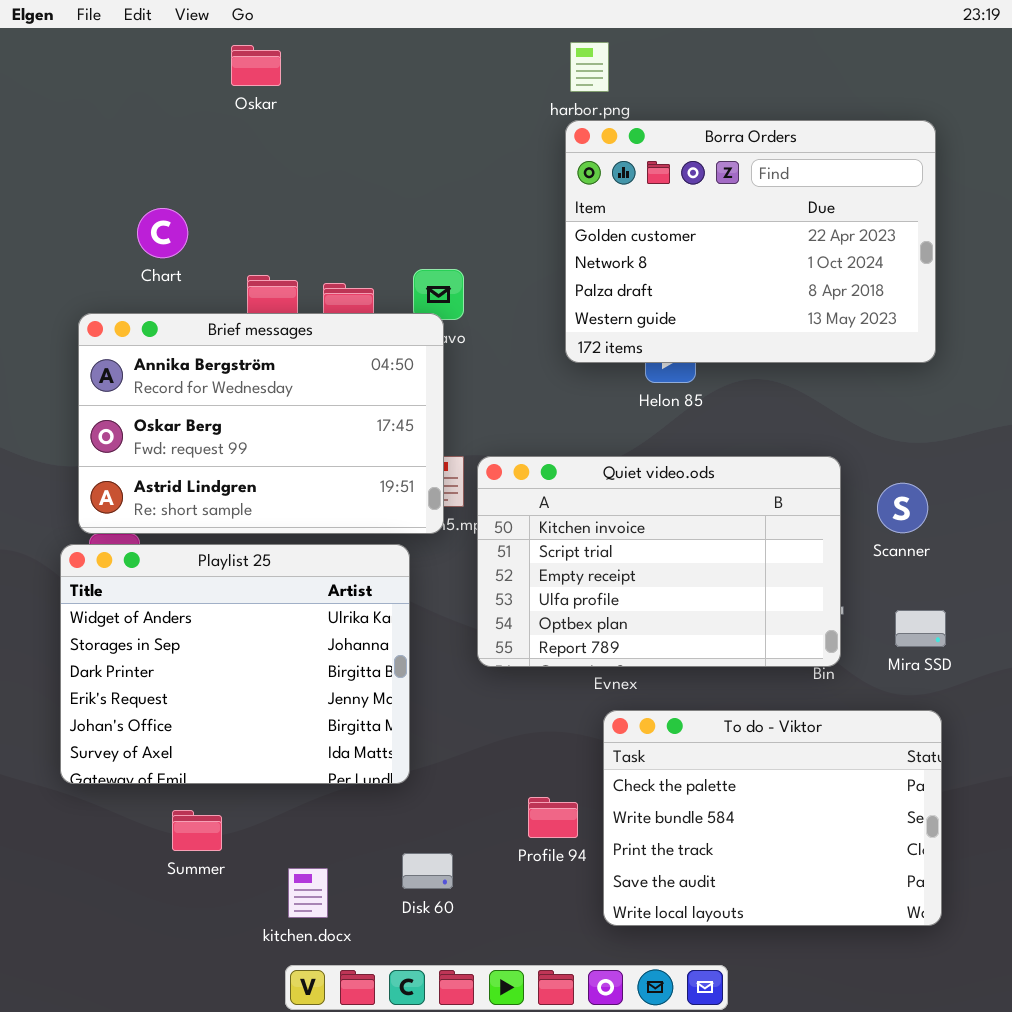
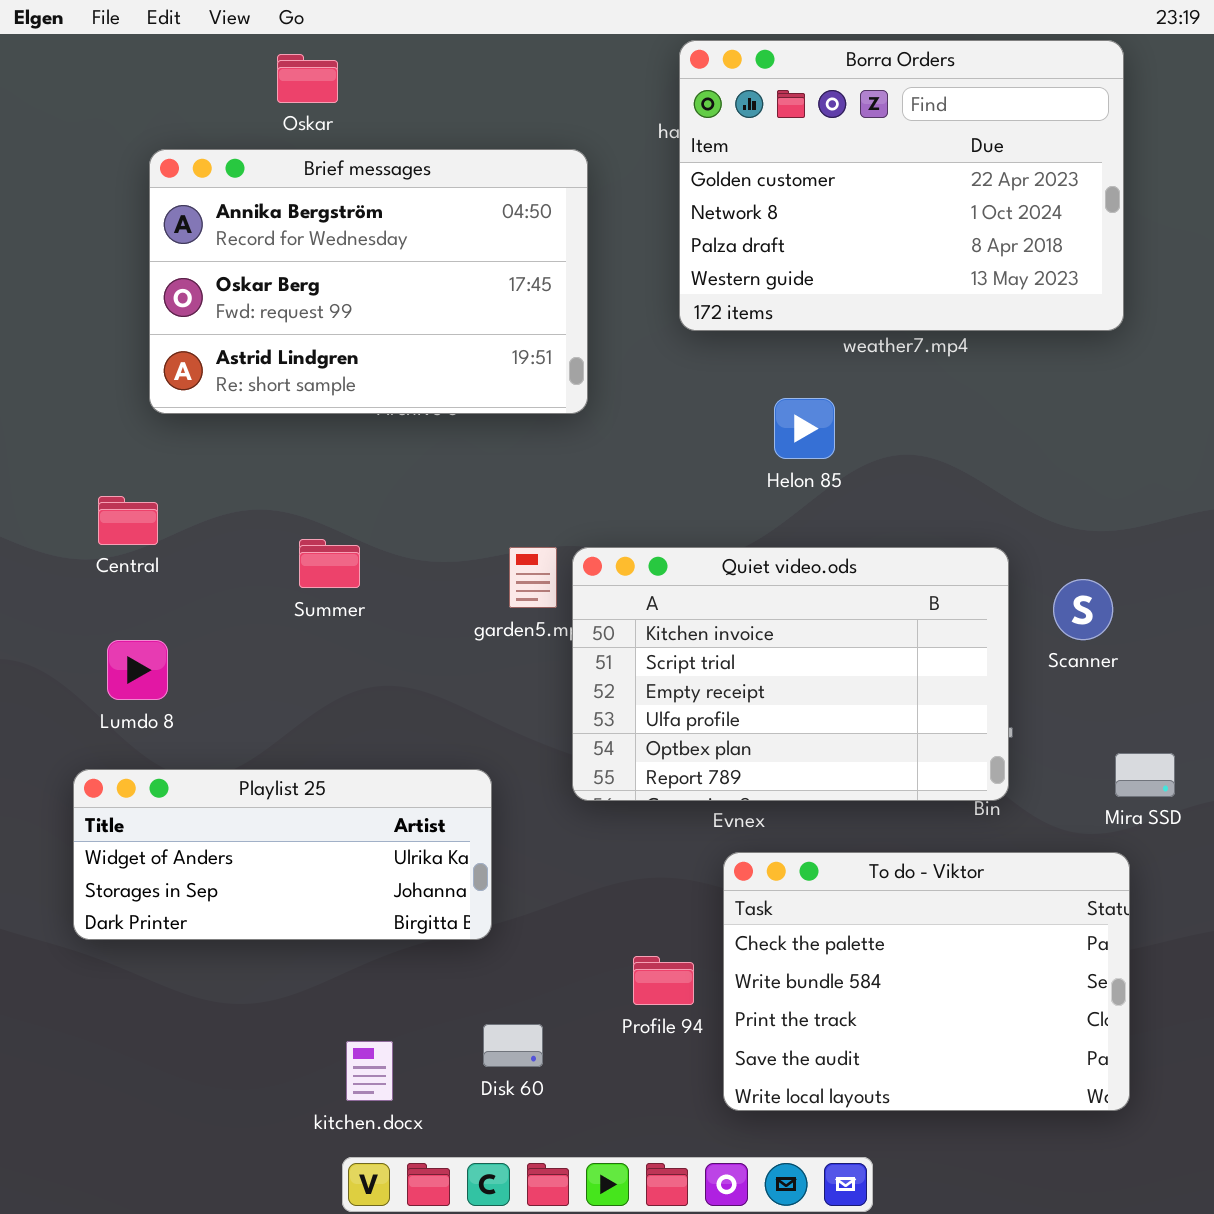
Borra Orders: [565,120,936,363] -> [679,40,1124,331], moved
Brief messages: [78,313,444,534] -> [149,149,588,414], moved
Playlist 25: [60,544,410,784] -> [73,769,492,940], resized
Mira SSD: [895,610,946,647] -> [1115,753,1175,797], moved
Summer: [172,810,222,851] -> [299,539,360,588], moved

